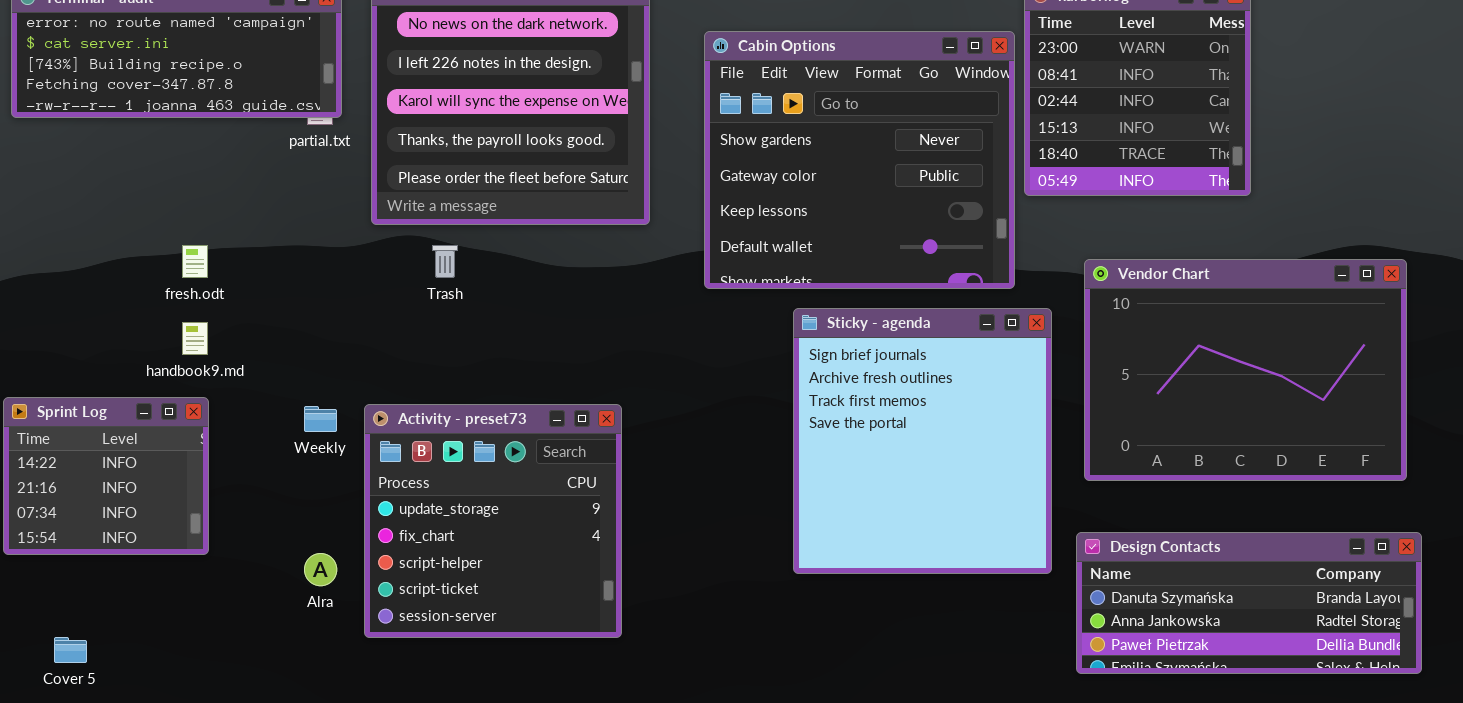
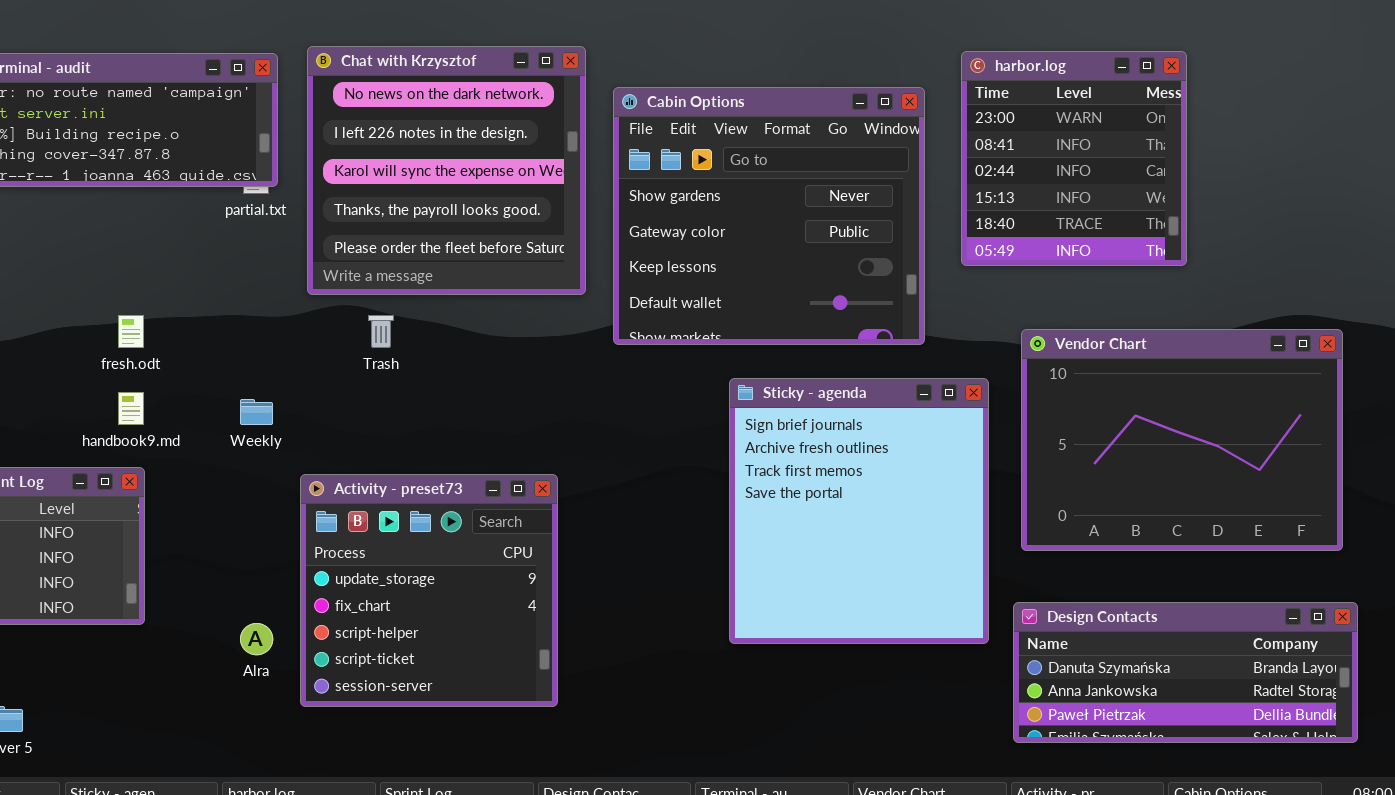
Cabin Options: [704,31,1015,289] -> [613,87,925,345], moved
Weekly: [304,406,337,432] -> [240,399,273,425], moved

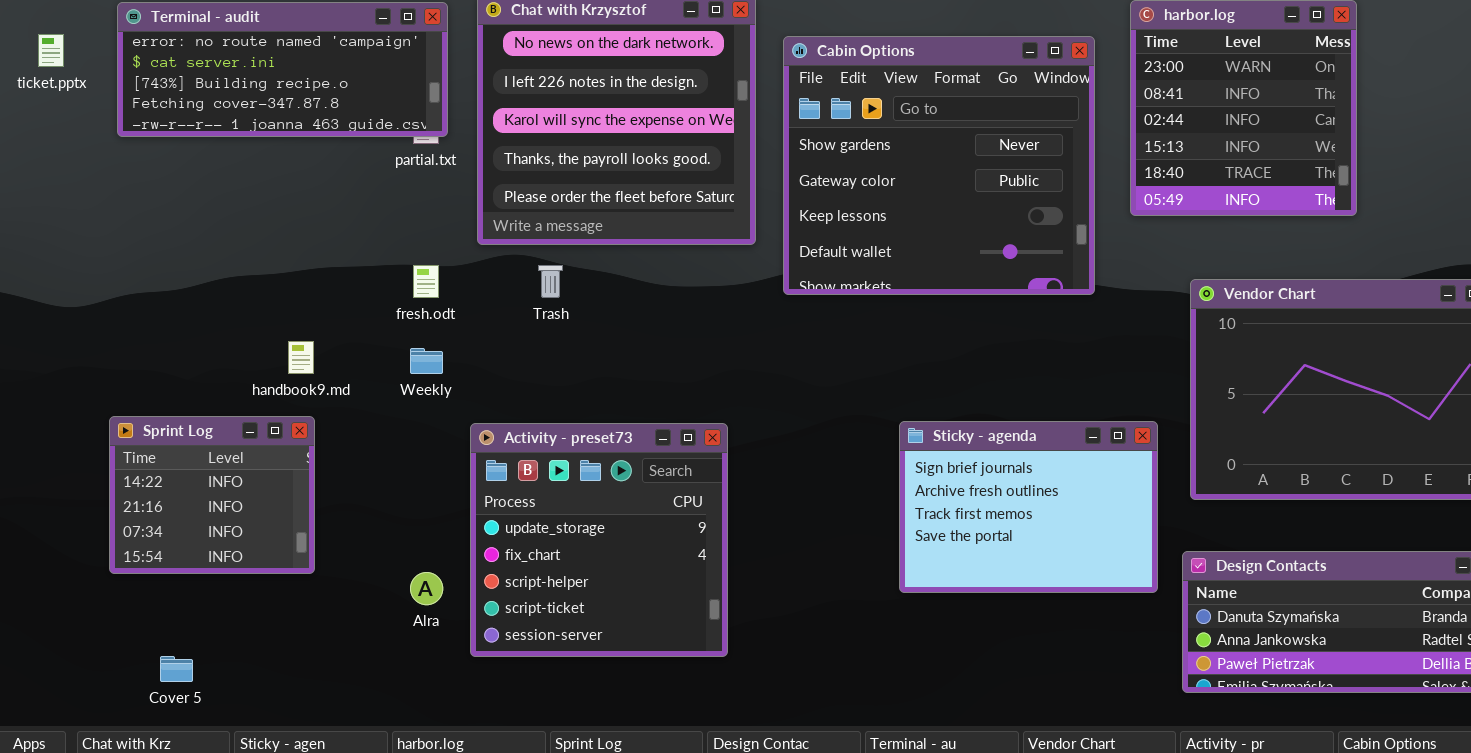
fresh.odt: [118,315,144,348] -> [413,265,439,298], moved
Sticky - agenda: [729,378,989,644] -> [899,421,1158,593], resized

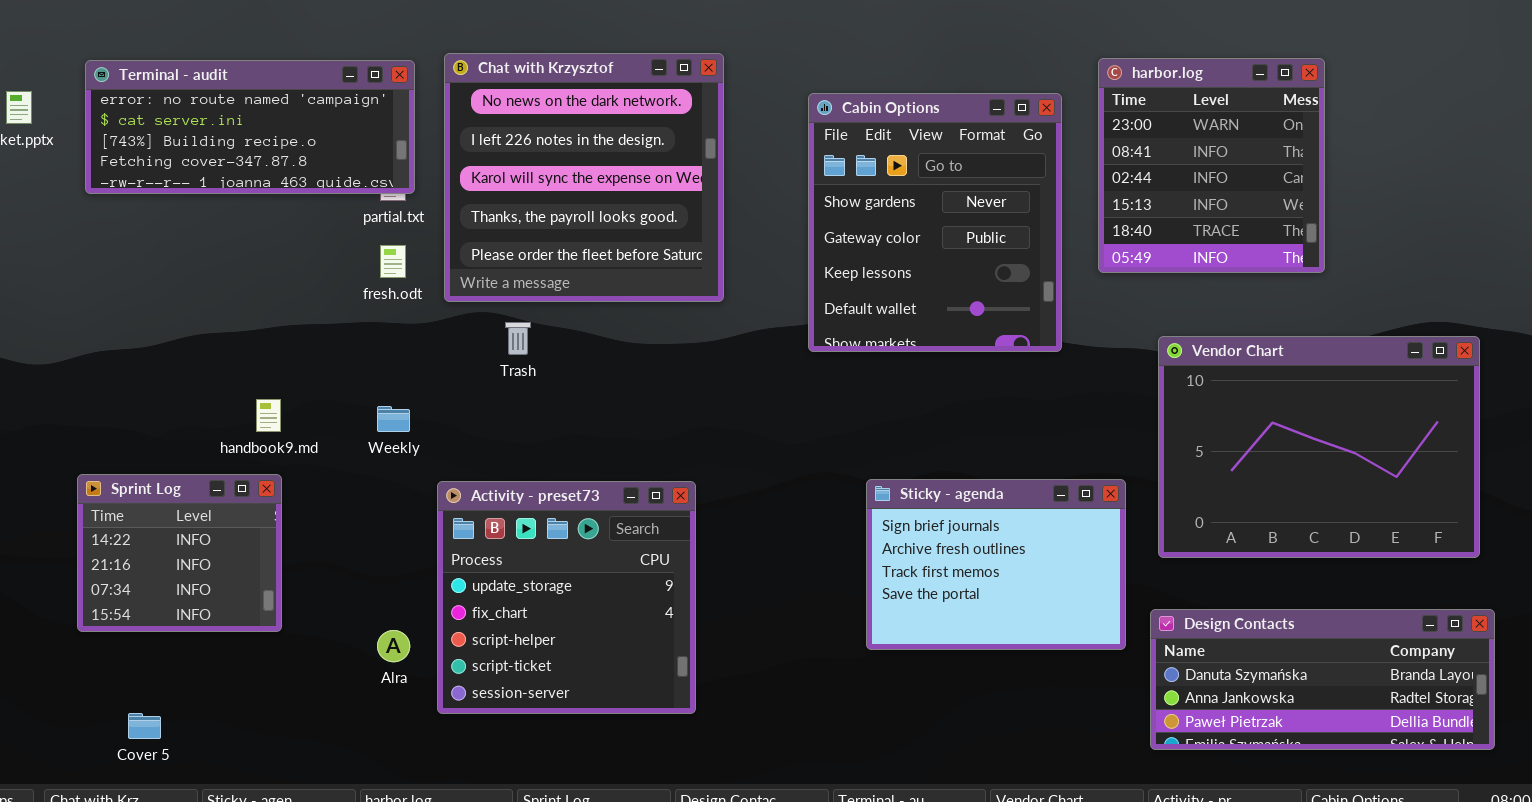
Cabin Options: [783,36,1095,295] -> [808,93,1062,352], resized
fresh.odt: [413,265,439,298] -> [380,245,406,278], moved

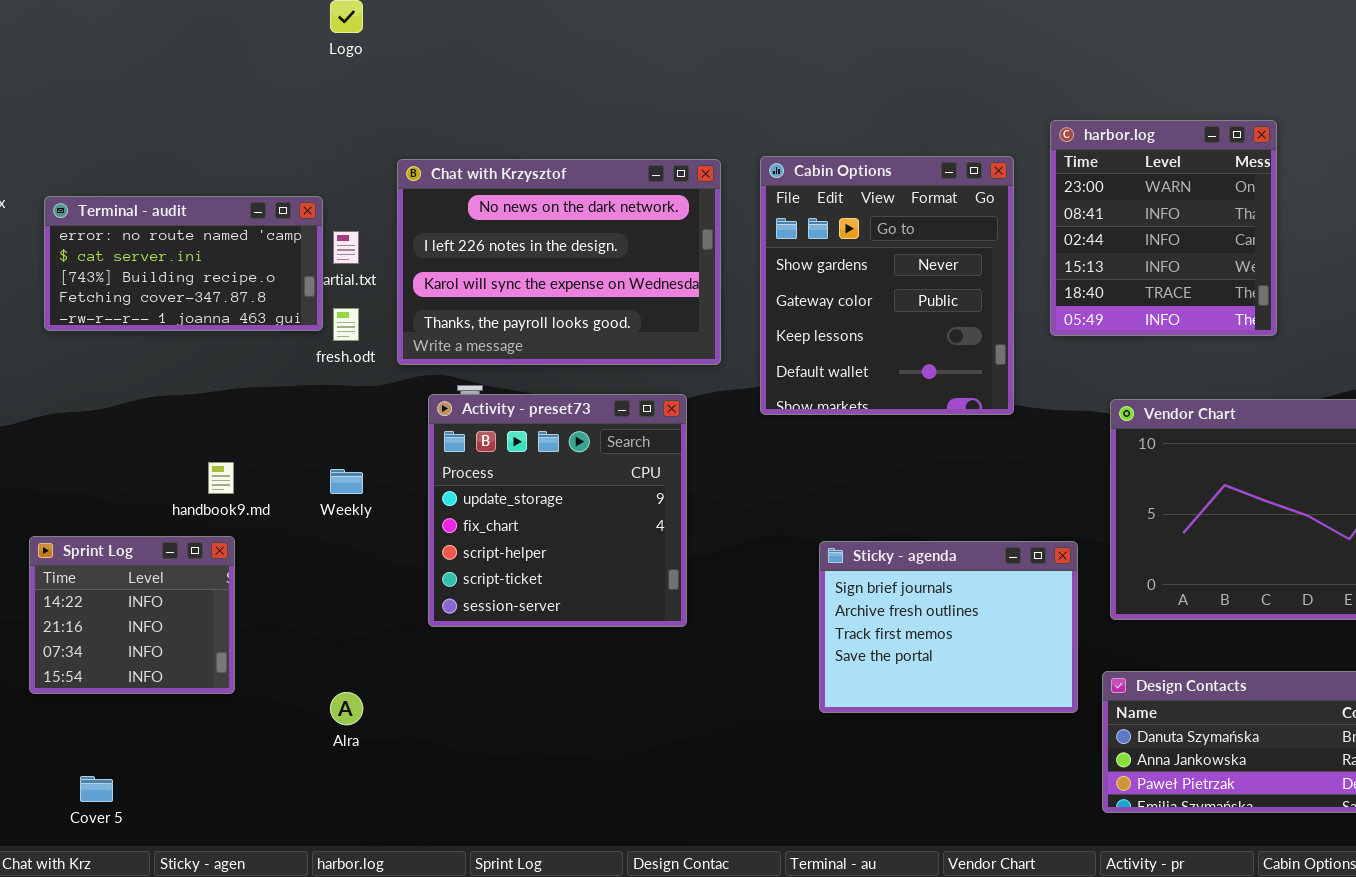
Chat with Krzysztof: [444,53,724,302] -> [397,159,721,365], resized
Terminal - audit: [85,60,415,194] -> [44,196,323,331], moved, resized
Activity - preset73: [437,481,696,714] -> [428,394,687,627], moved

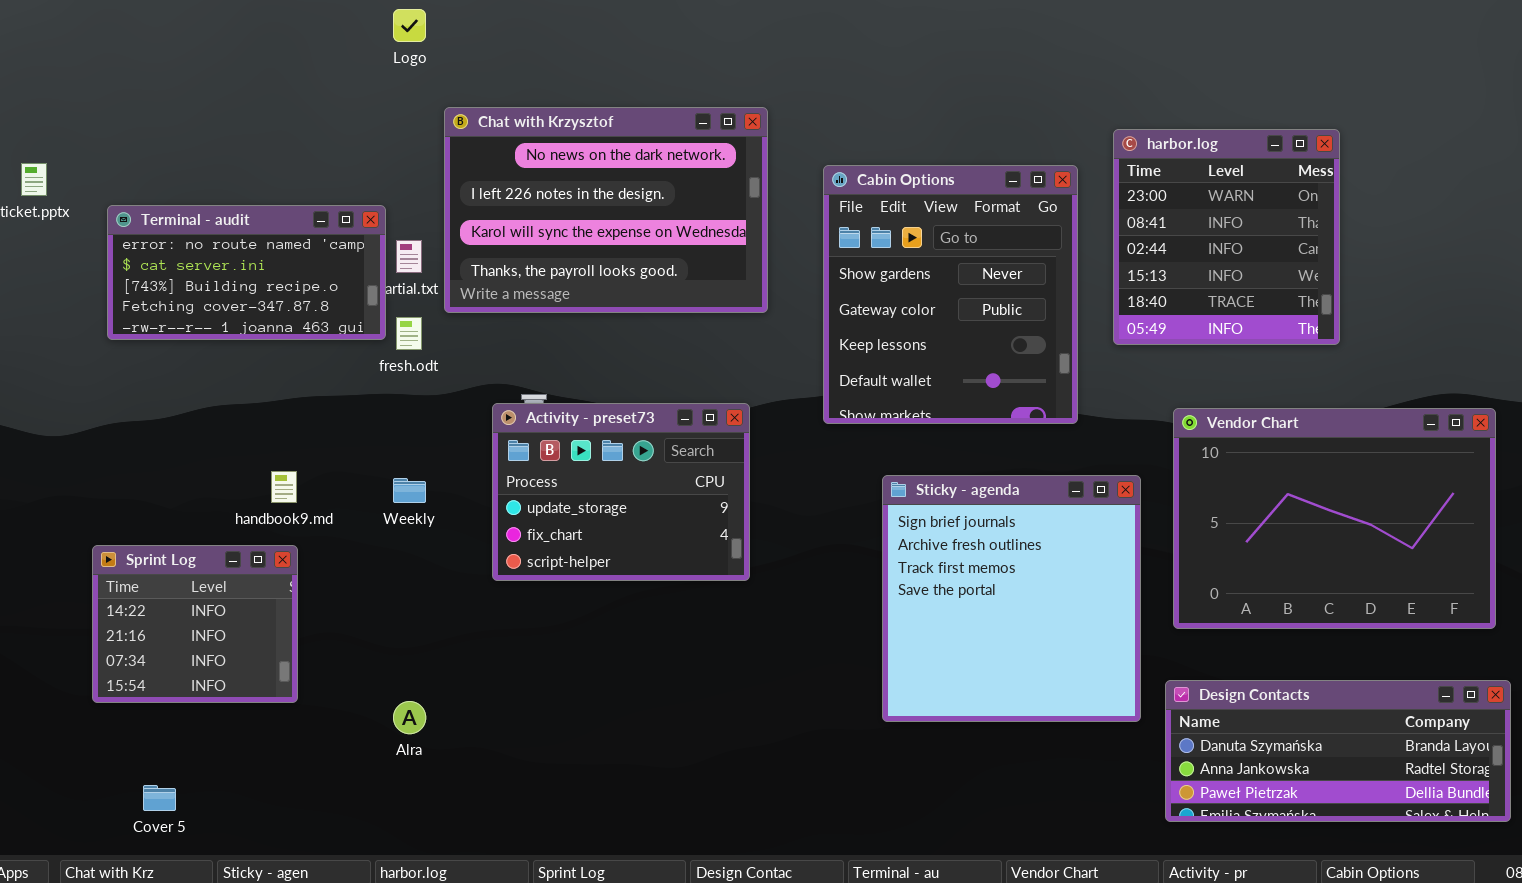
Chat with Krzysztof: [397,159,721,365] -> [444,107,768,313], moved
Activity - preset73: [428,394,687,627] -> [492,403,750,581], resized
Sticky - agenda: [819,541,1078,713] -> [882,475,1141,722], resized

